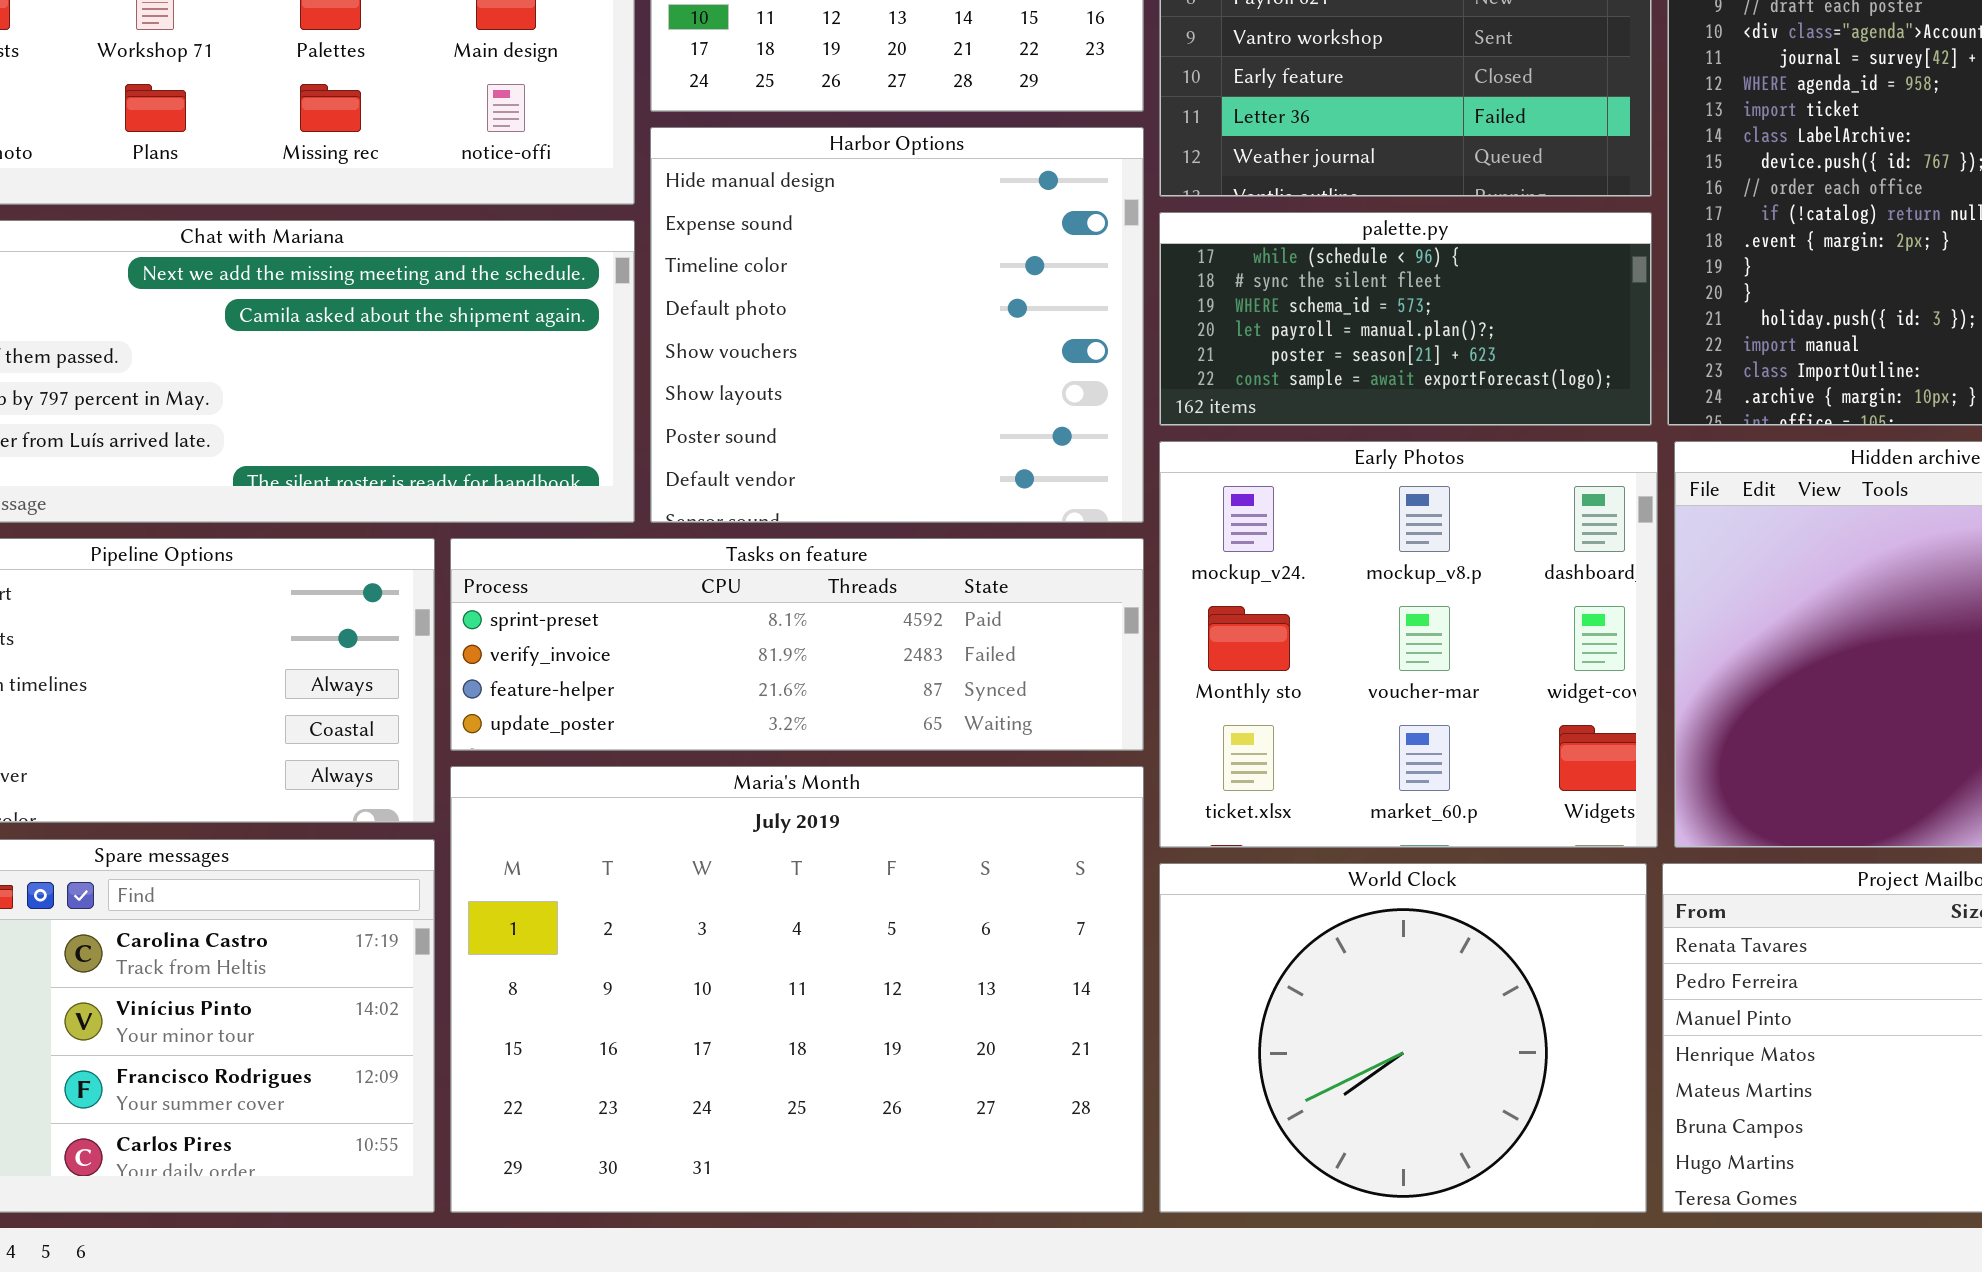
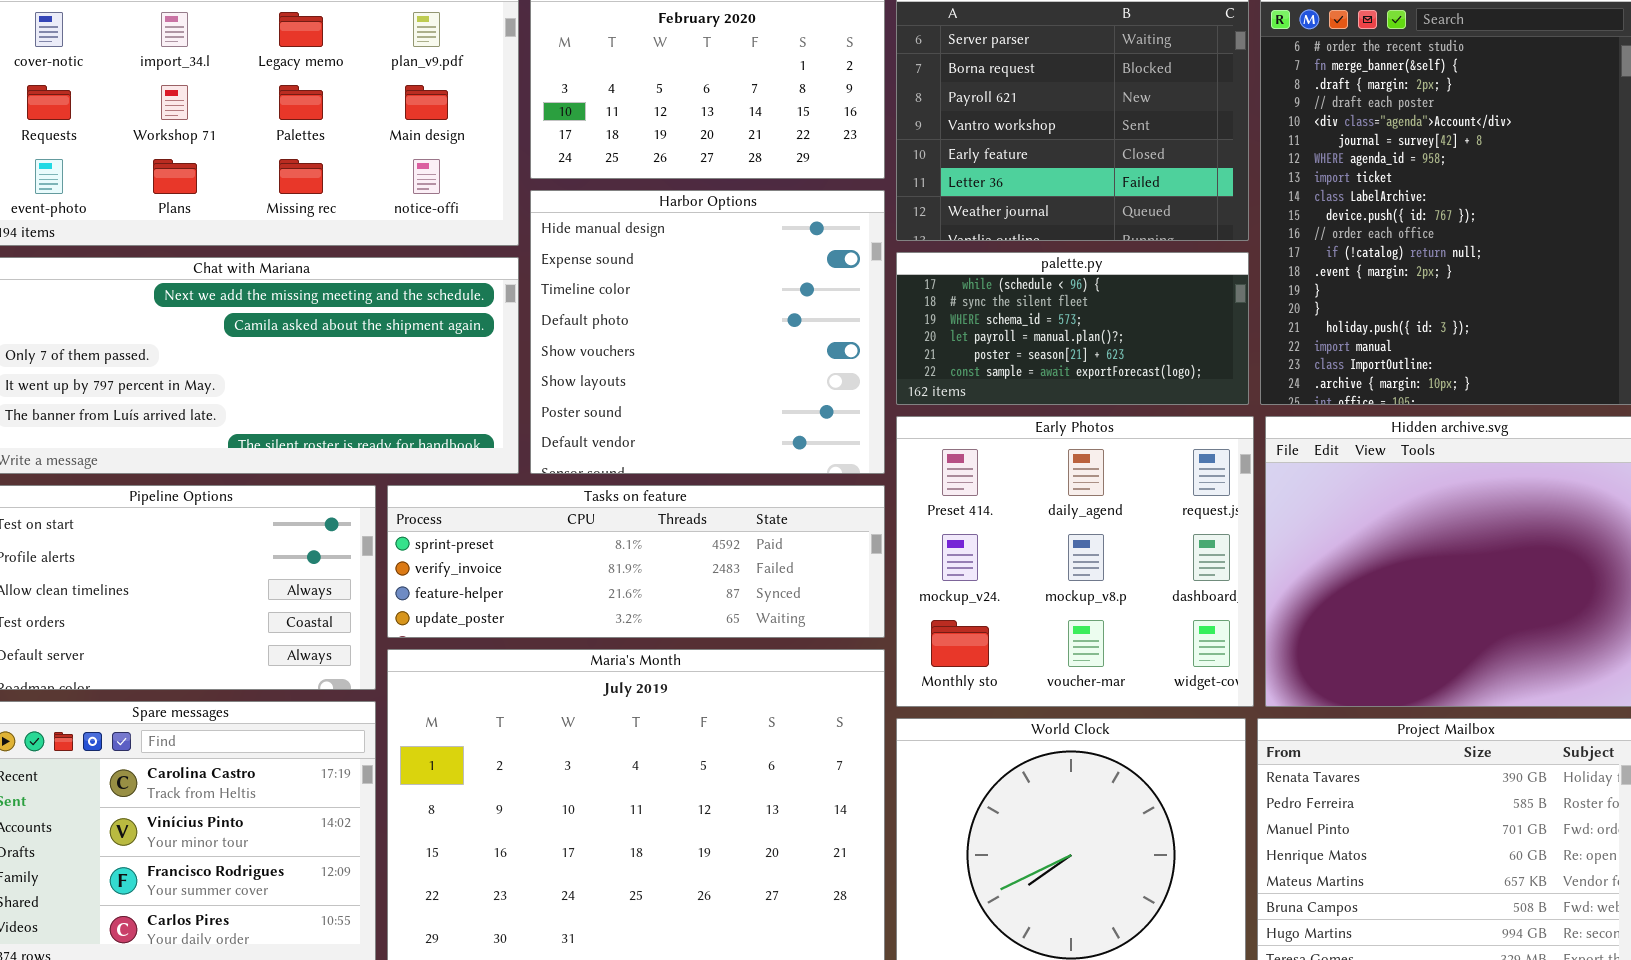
Early Photos: [1159,441,1658,848] -> [896,416,1254,707], scrolled up 1 row

